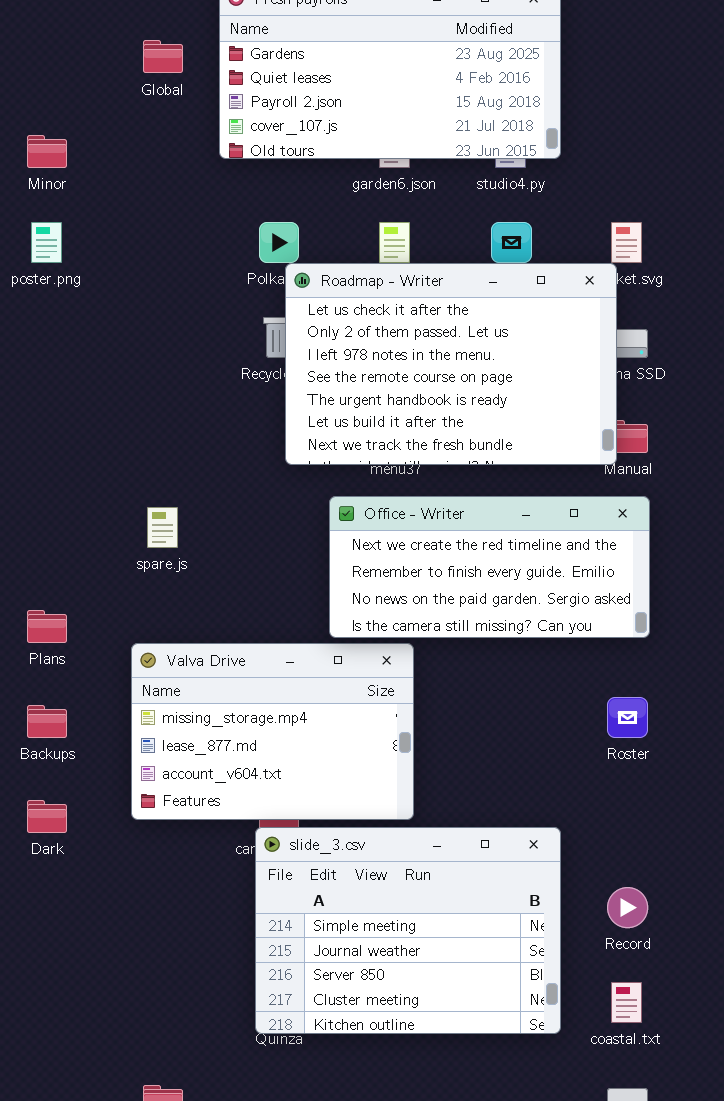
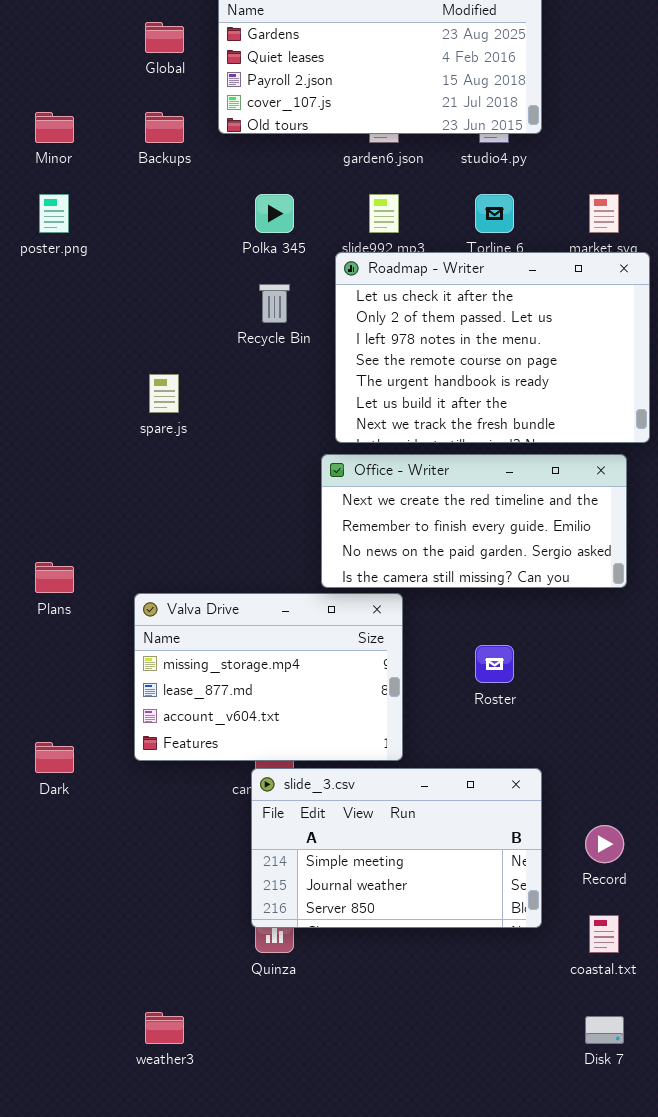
Roadmap - Writer: [285,263,617,465] -> [335,252,650,443], moved
spare.js: [147,507,178,548] -> [149,374,179,413], moved
Roster: [607,697,648,738] -> [475,645,514,683], moved
Backups: [27,705,67,738] -> [145,112,184,143], moved
slide_3.csv: [255,827,561,1034] -> [251,768,542,928], resized

